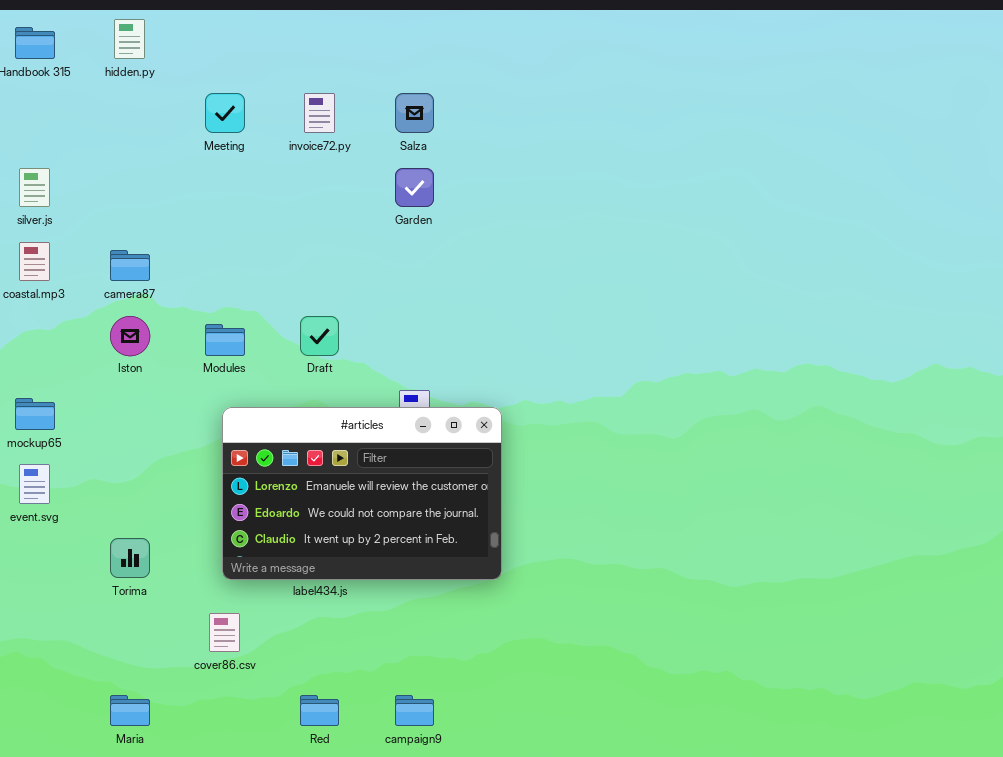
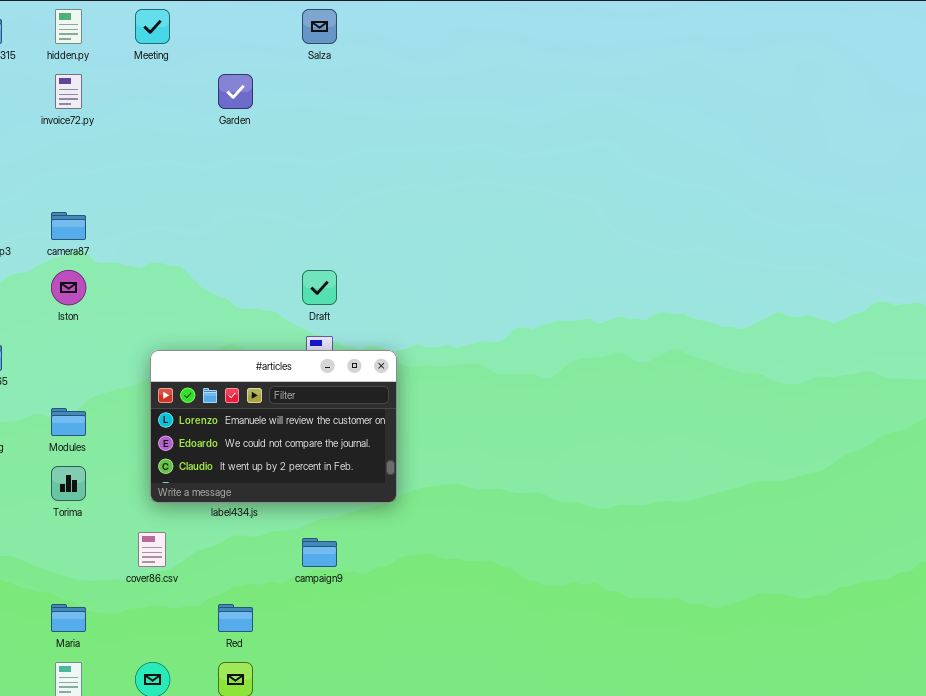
Meeting: [205,93,245,133] -> [135,9,170,44], moved
invoice72.py: [304,93,335,133] -> [55,74,82,109], moved
Salza: [395,93,434,133] -> [302,9,337,44], moved
Garden: [395,168,434,207] -> [218,74,253,109], moved
Draft: [300,316,339,356] -> [302,270,337,305], moved
Modules: [205,324,245,356] -> [51,408,86,436], moved
campaign9: [395,695,434,726] -> [302,538,337,567], moved

